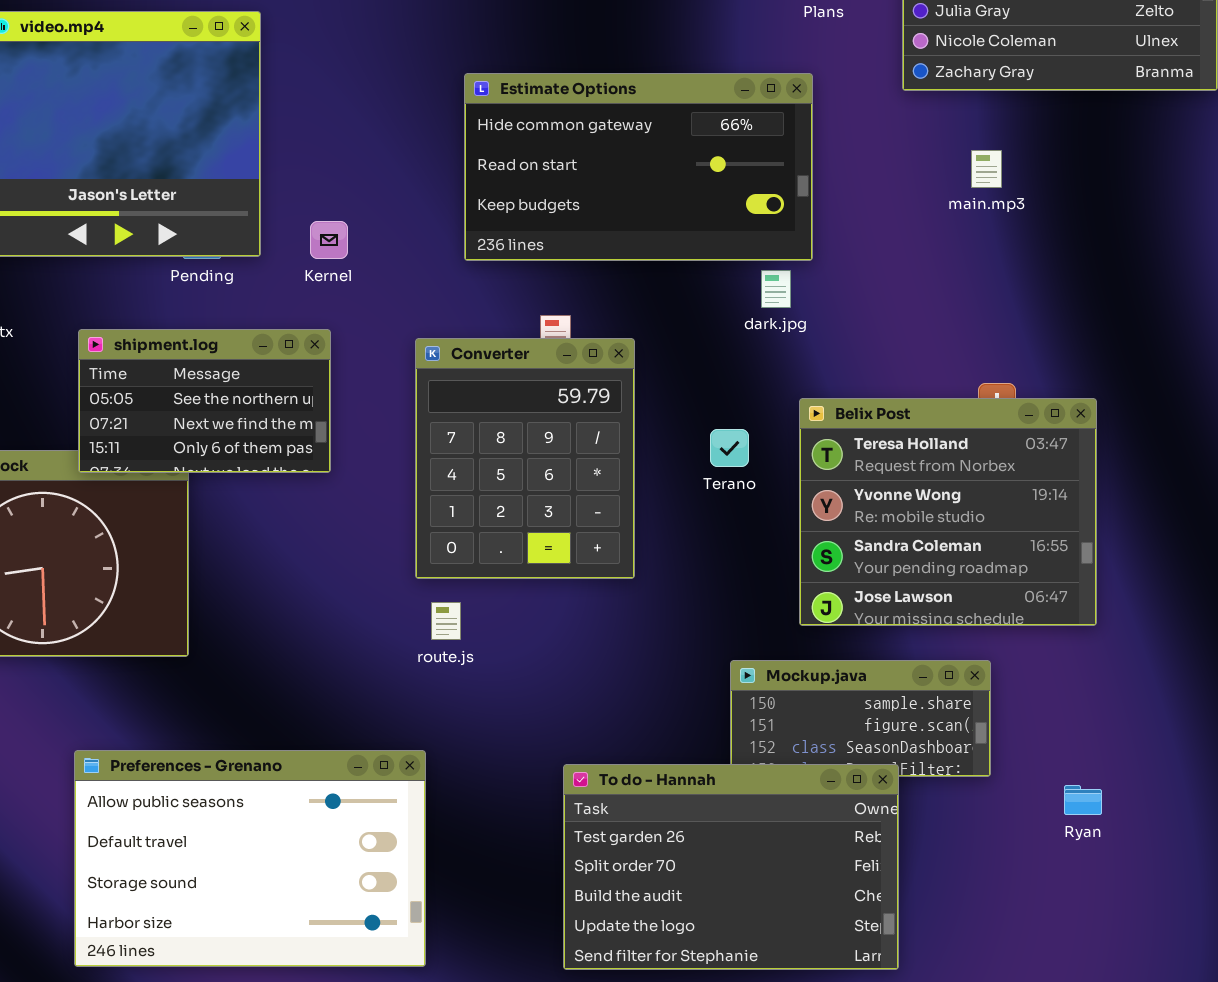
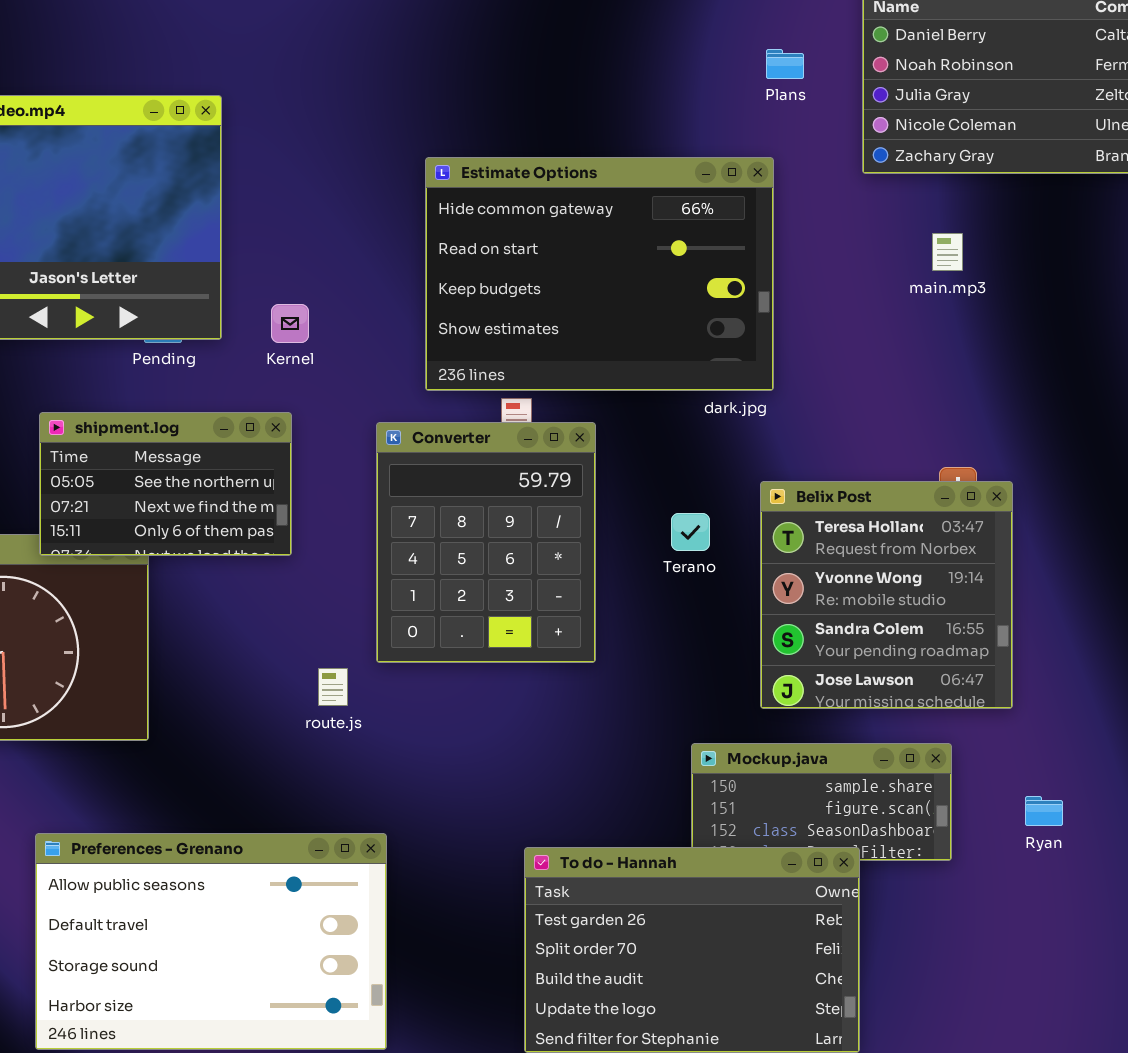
Estimate Options: [464,73,813,261] -> [425,157,774,391], resized
Belix Post: [799,398,1097,626] -> [760,481,1013,709], resized
route.js: [431,602,461,640] -> [318,668,348,706], moved
Ryan: [1064,785,1102,815] -> [1025,796,1063,826], moved

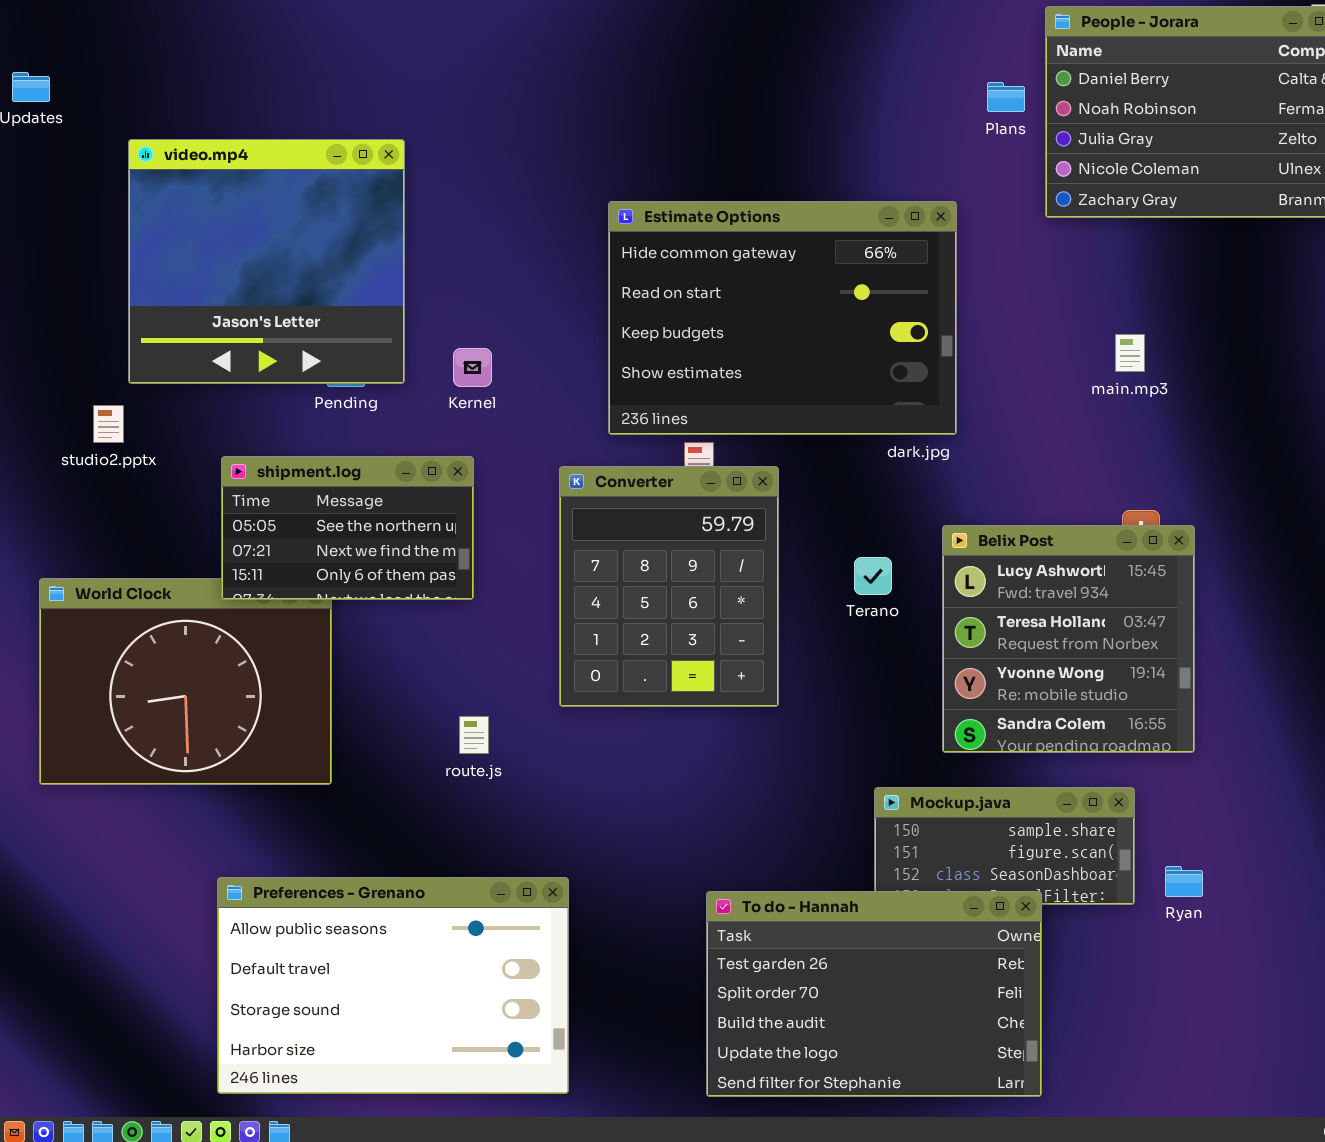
Plans: [766,49,804,79] -> [987,82,1025,112], moved
main.mp3: [932,233,963,271] -> [1115,334,1145,372], moved
Belix Post: [760,481,1013,709] -> [942,525,1195,753], scrolled up 1 row
route.js: [318,668,348,706] -> [459,716,489,754], moved
Ryan: [1025,796,1063,826] -> [1165,866,1203,897], moved

